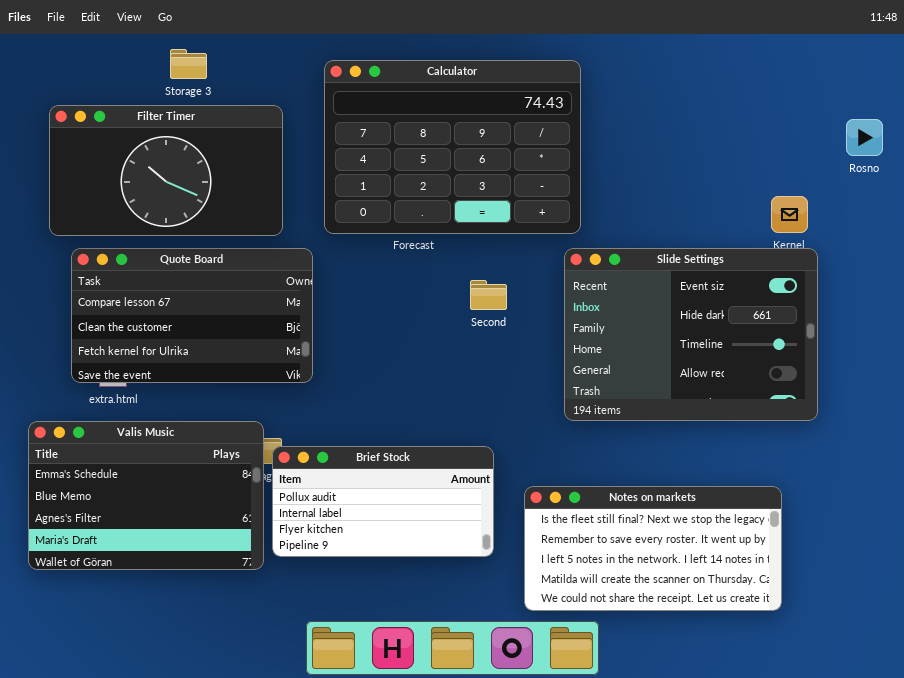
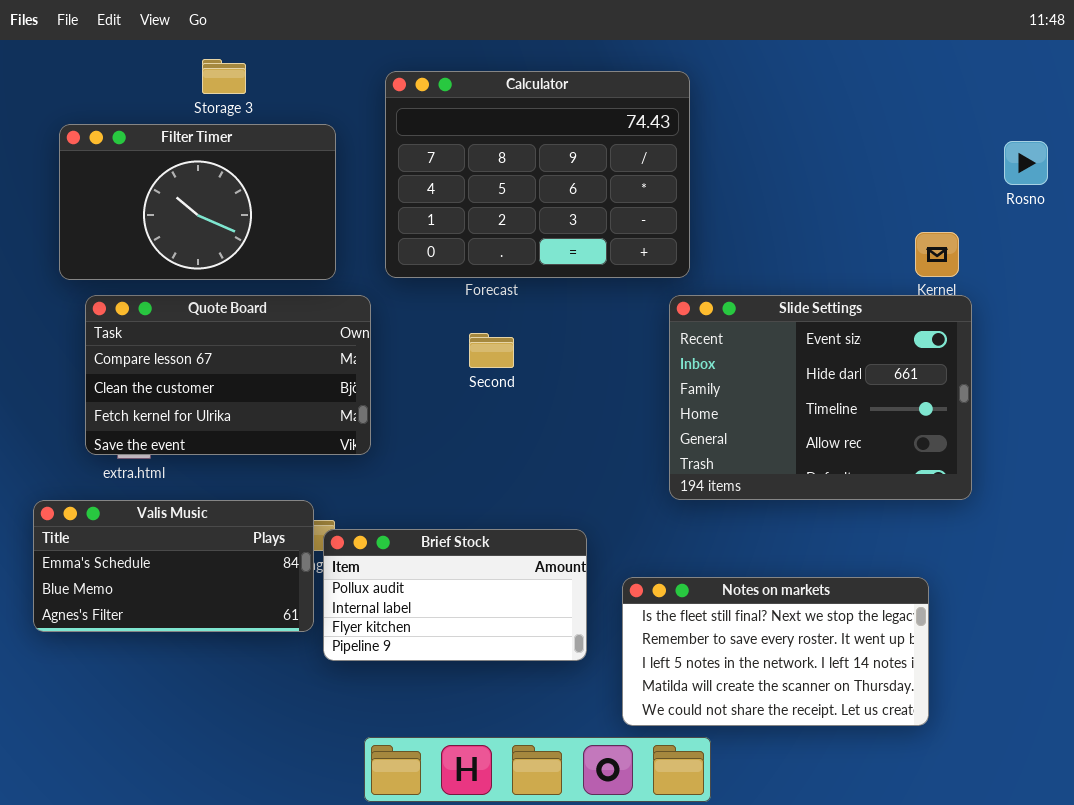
Second: [470,280,507,310] -> [469,333,514,368], moved
Valis Music: [28,421,264,570] -> [33,500,314,632], resized

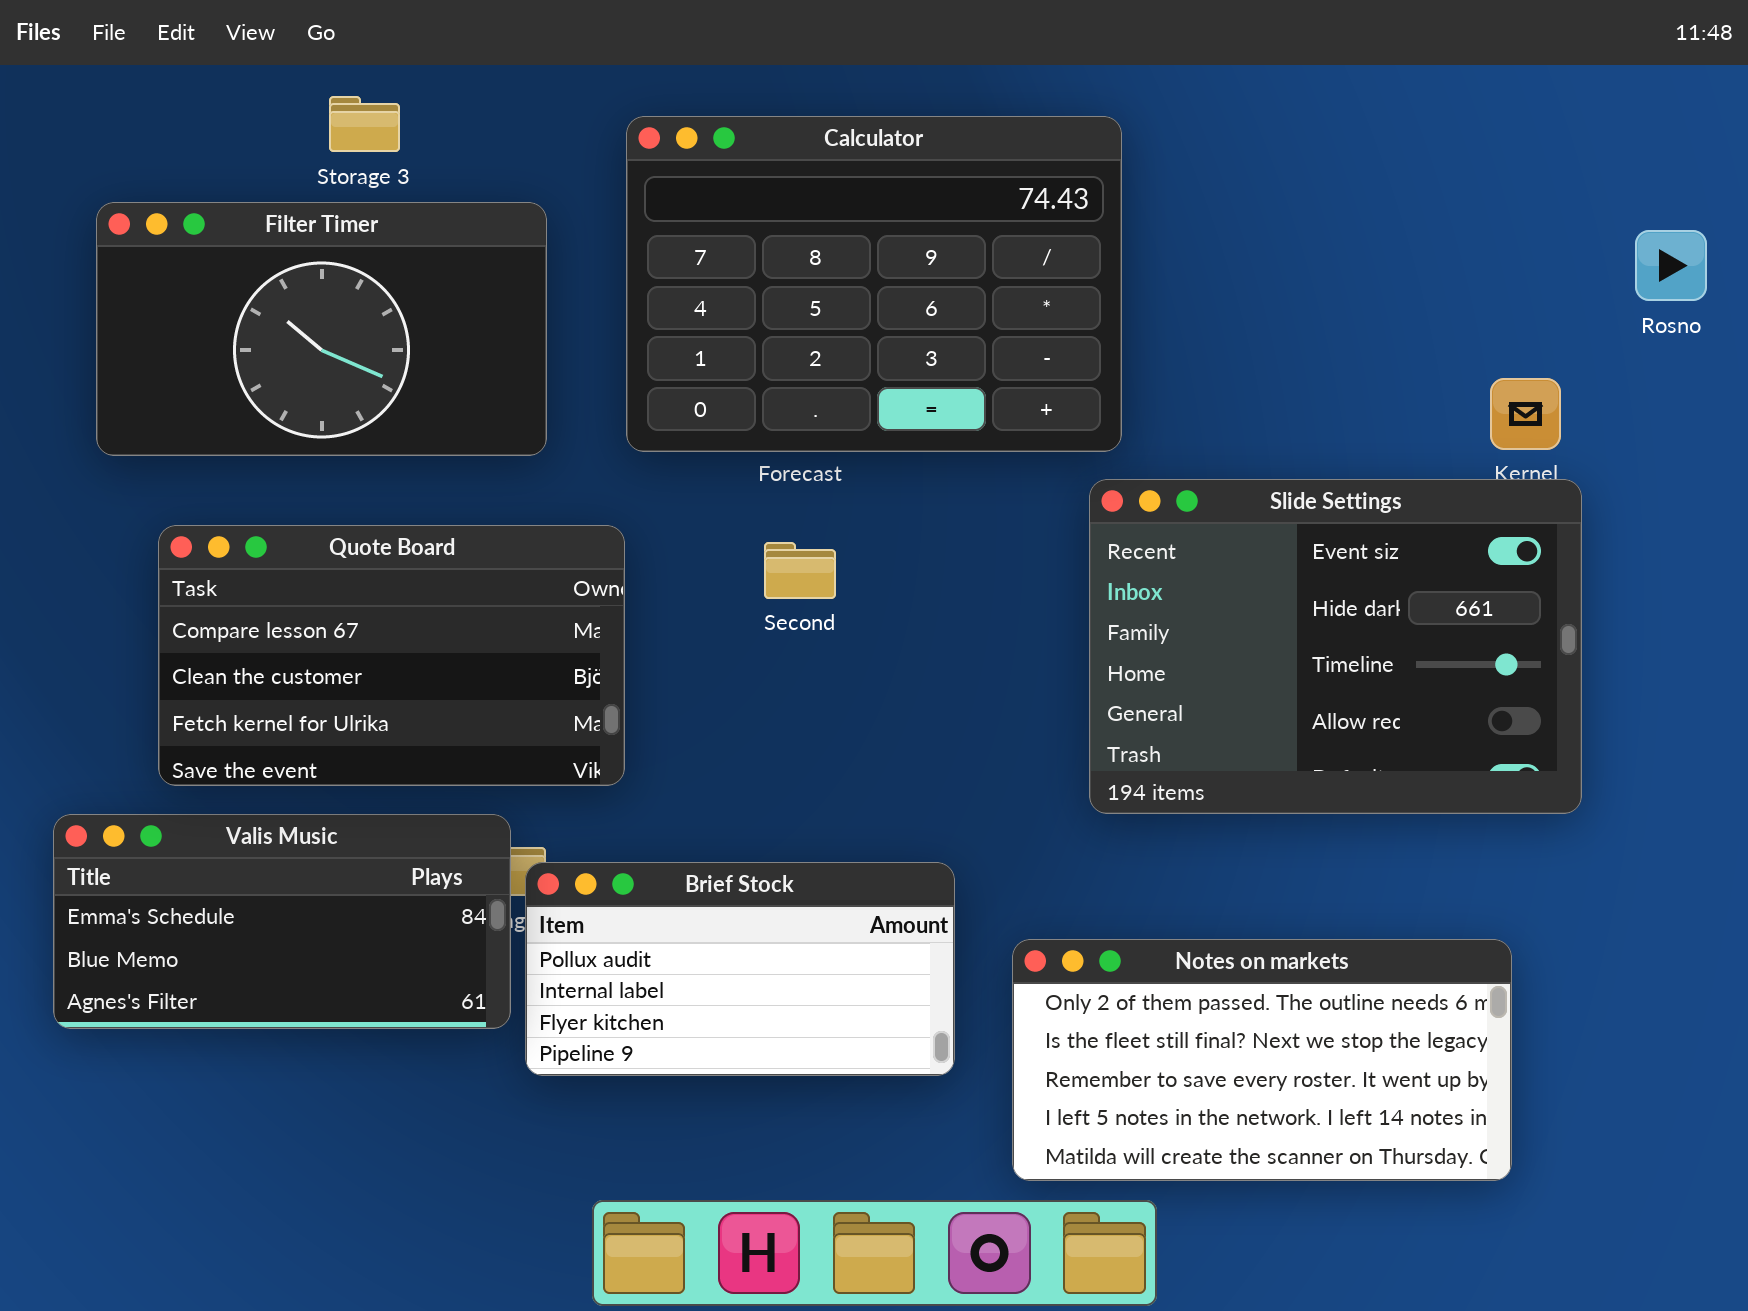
Quote Board: [85,295,371,455] -> [158,525,625,786], moved
Notes on markets: [622,577,929,726] -> [1012,939,1512,1181], scrolled up 1 row

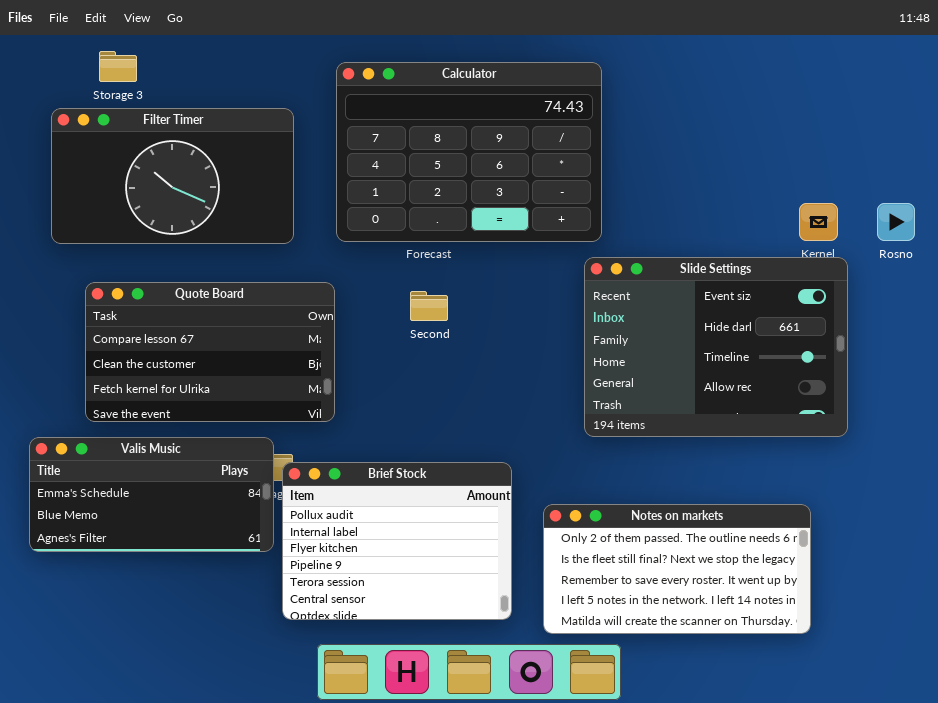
Storage 3: [329,96,400,152] -> [99,51,137,82], moved
Rosno: [1635,230,1707,301] -> [877,203,915,241], moved
Brief Stock: [525,862,955,1076] -> [282,462,512,620], resized

